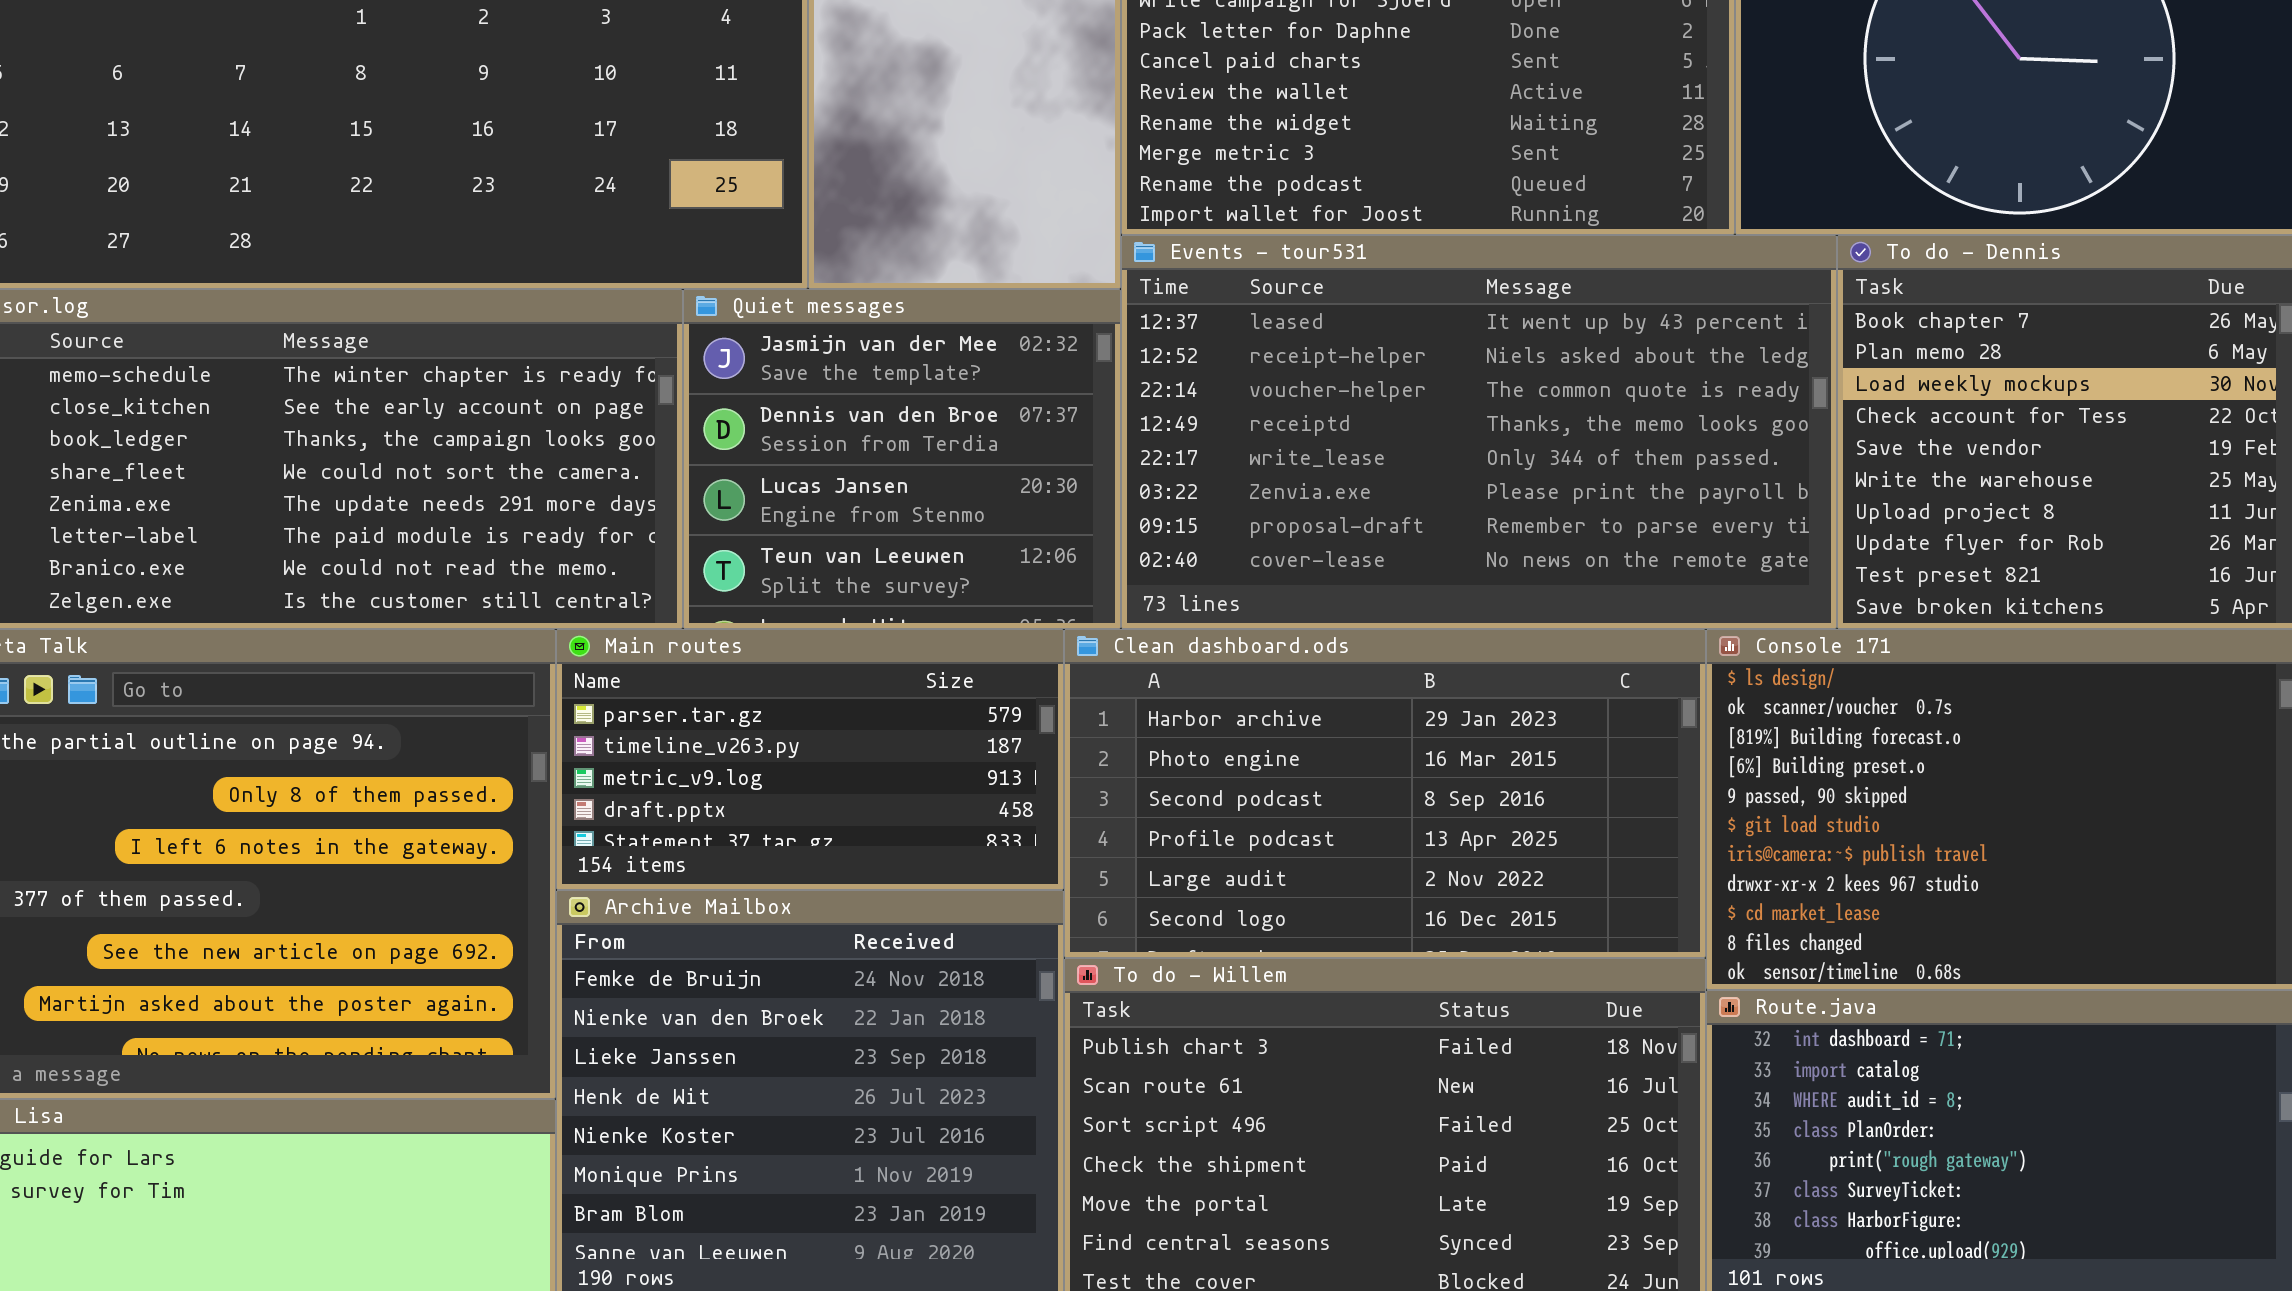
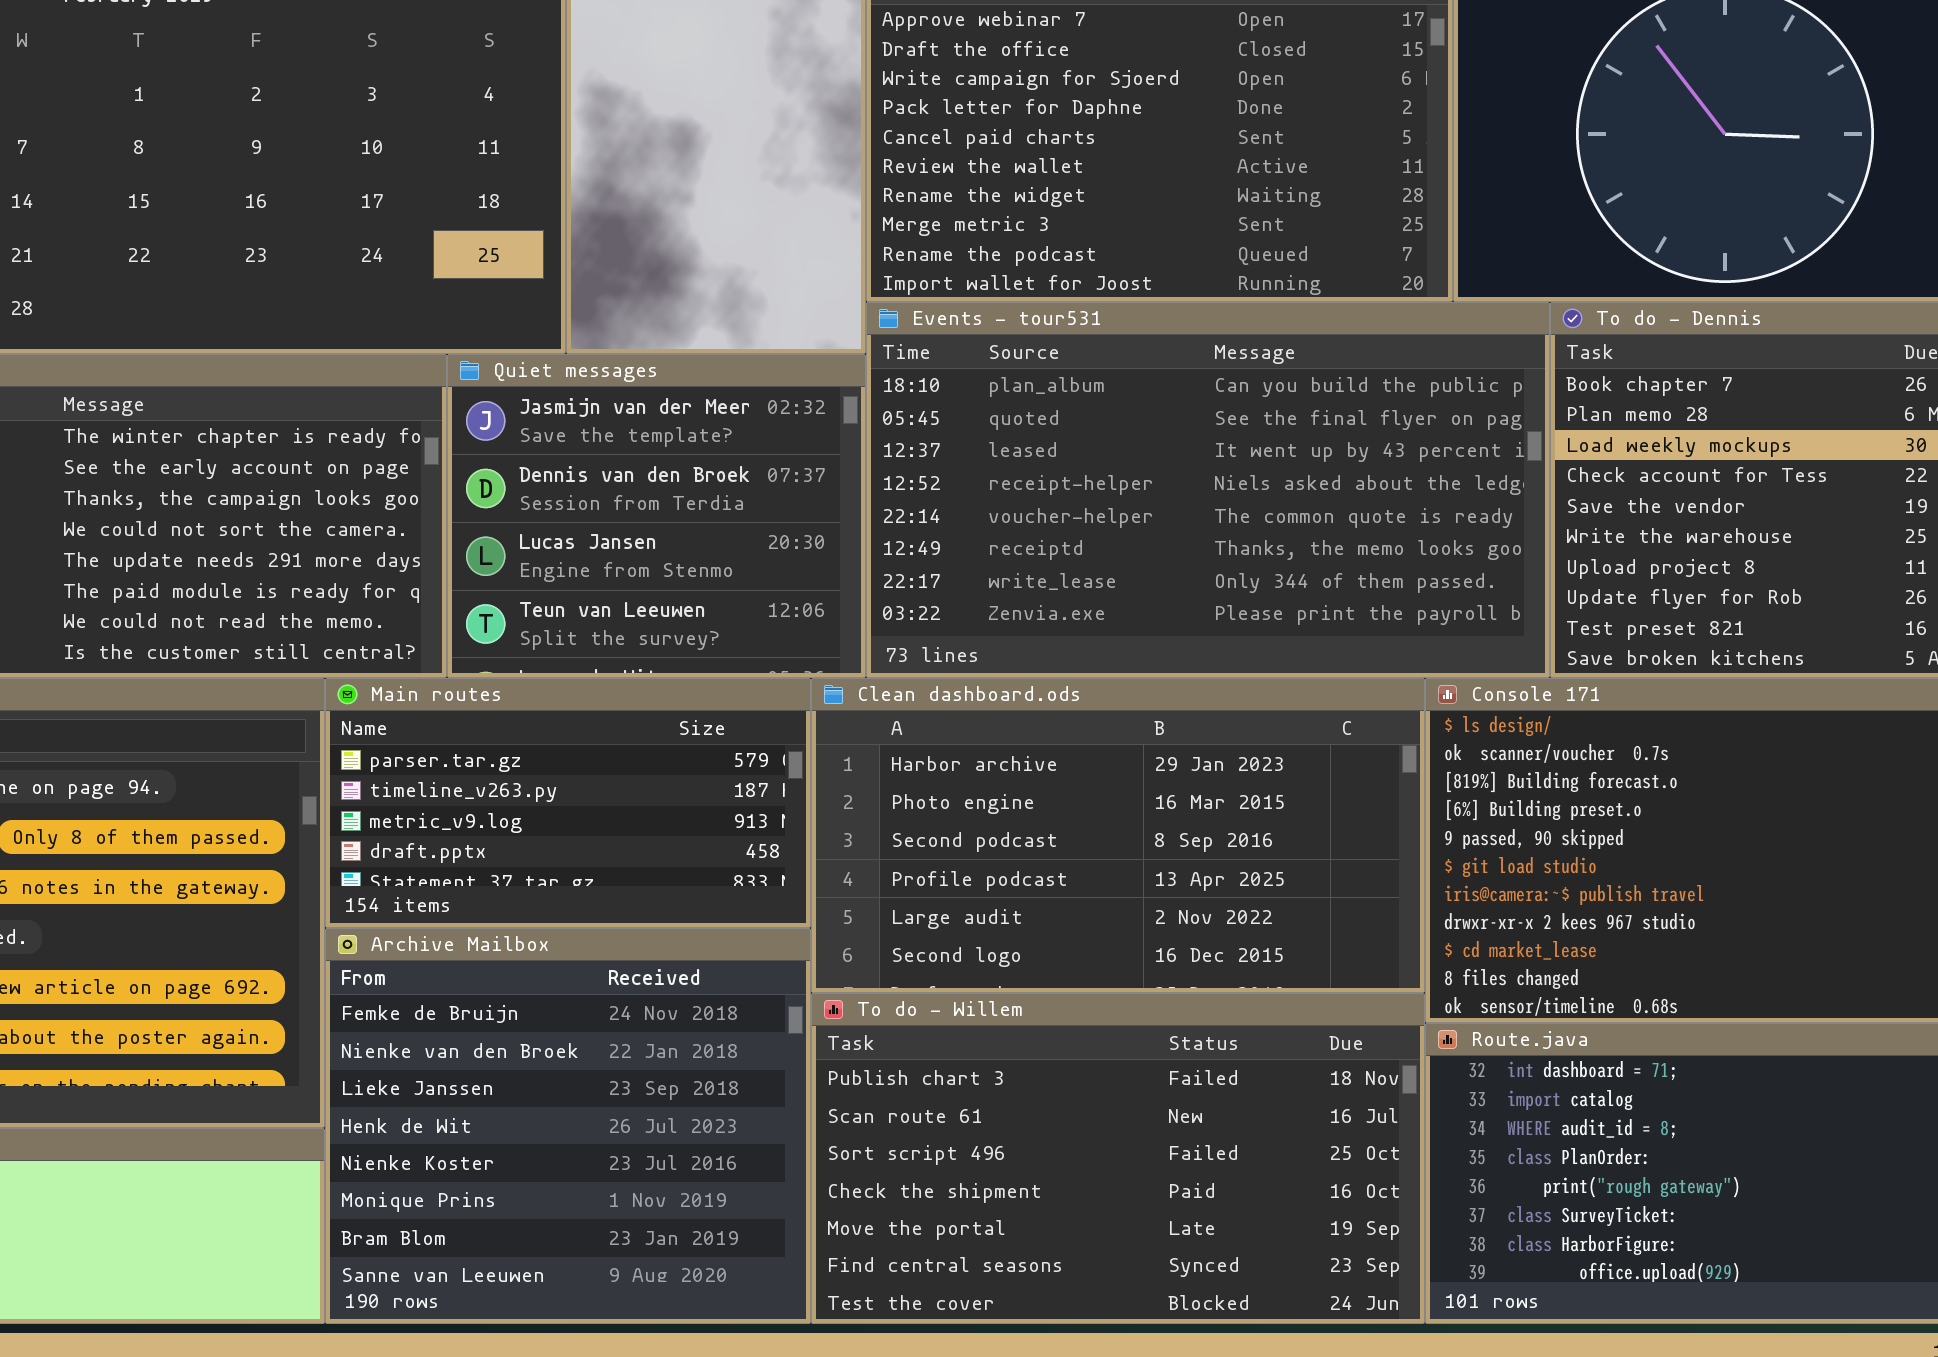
Events - tour531: [1121,235,1837,629] -> [866,302,1550,678], scrolled up 2 rows

